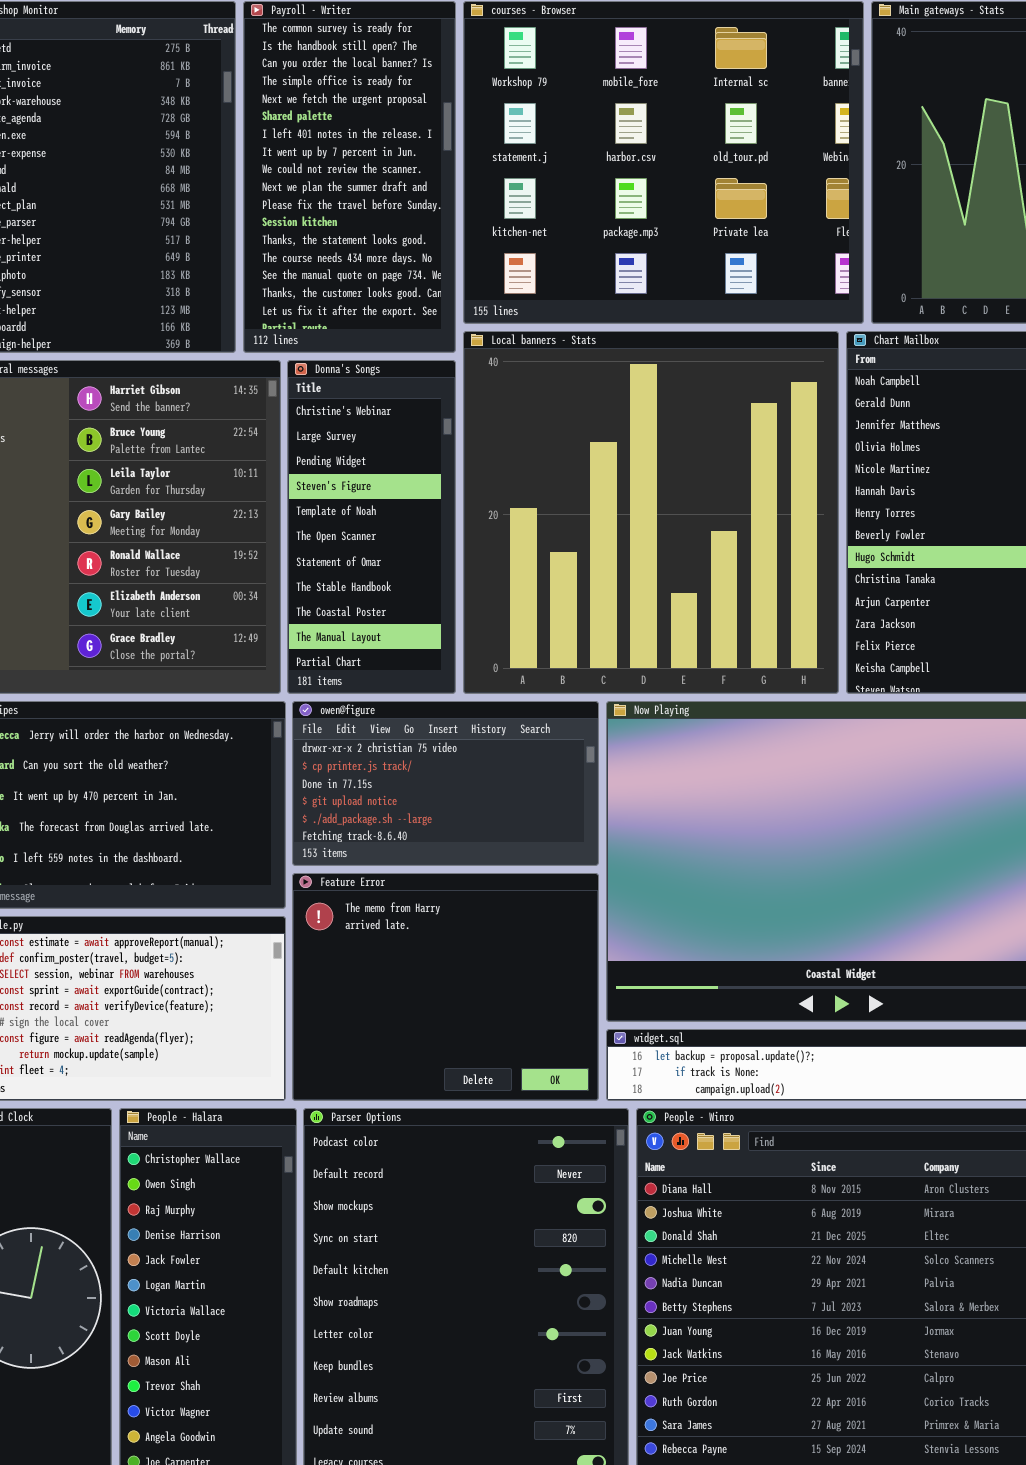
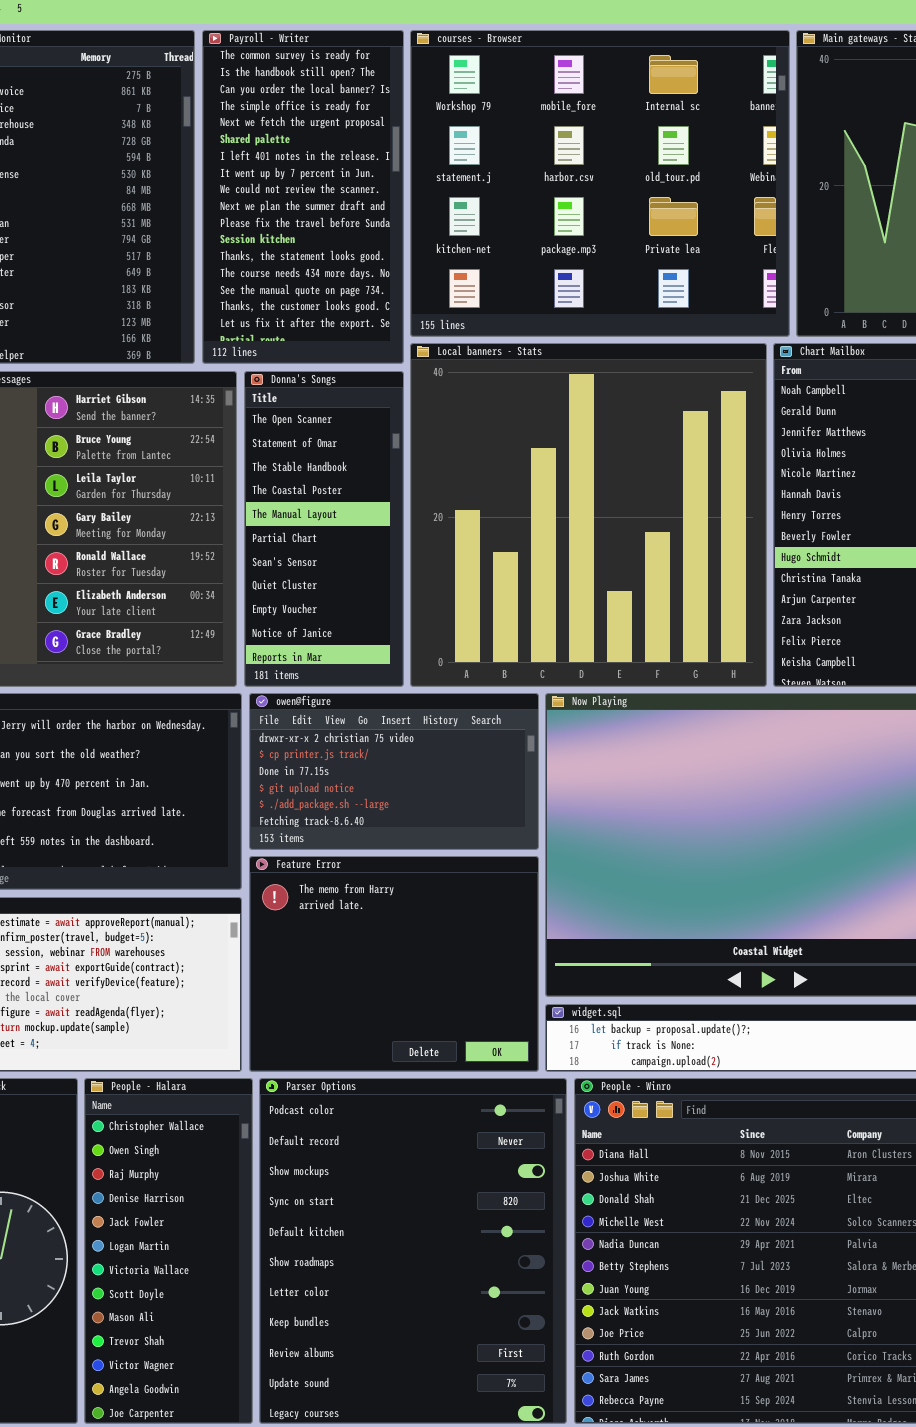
Donna's Songs: [287,360,456,694] -> [244,371,404,687], scrolled down 5 rows

